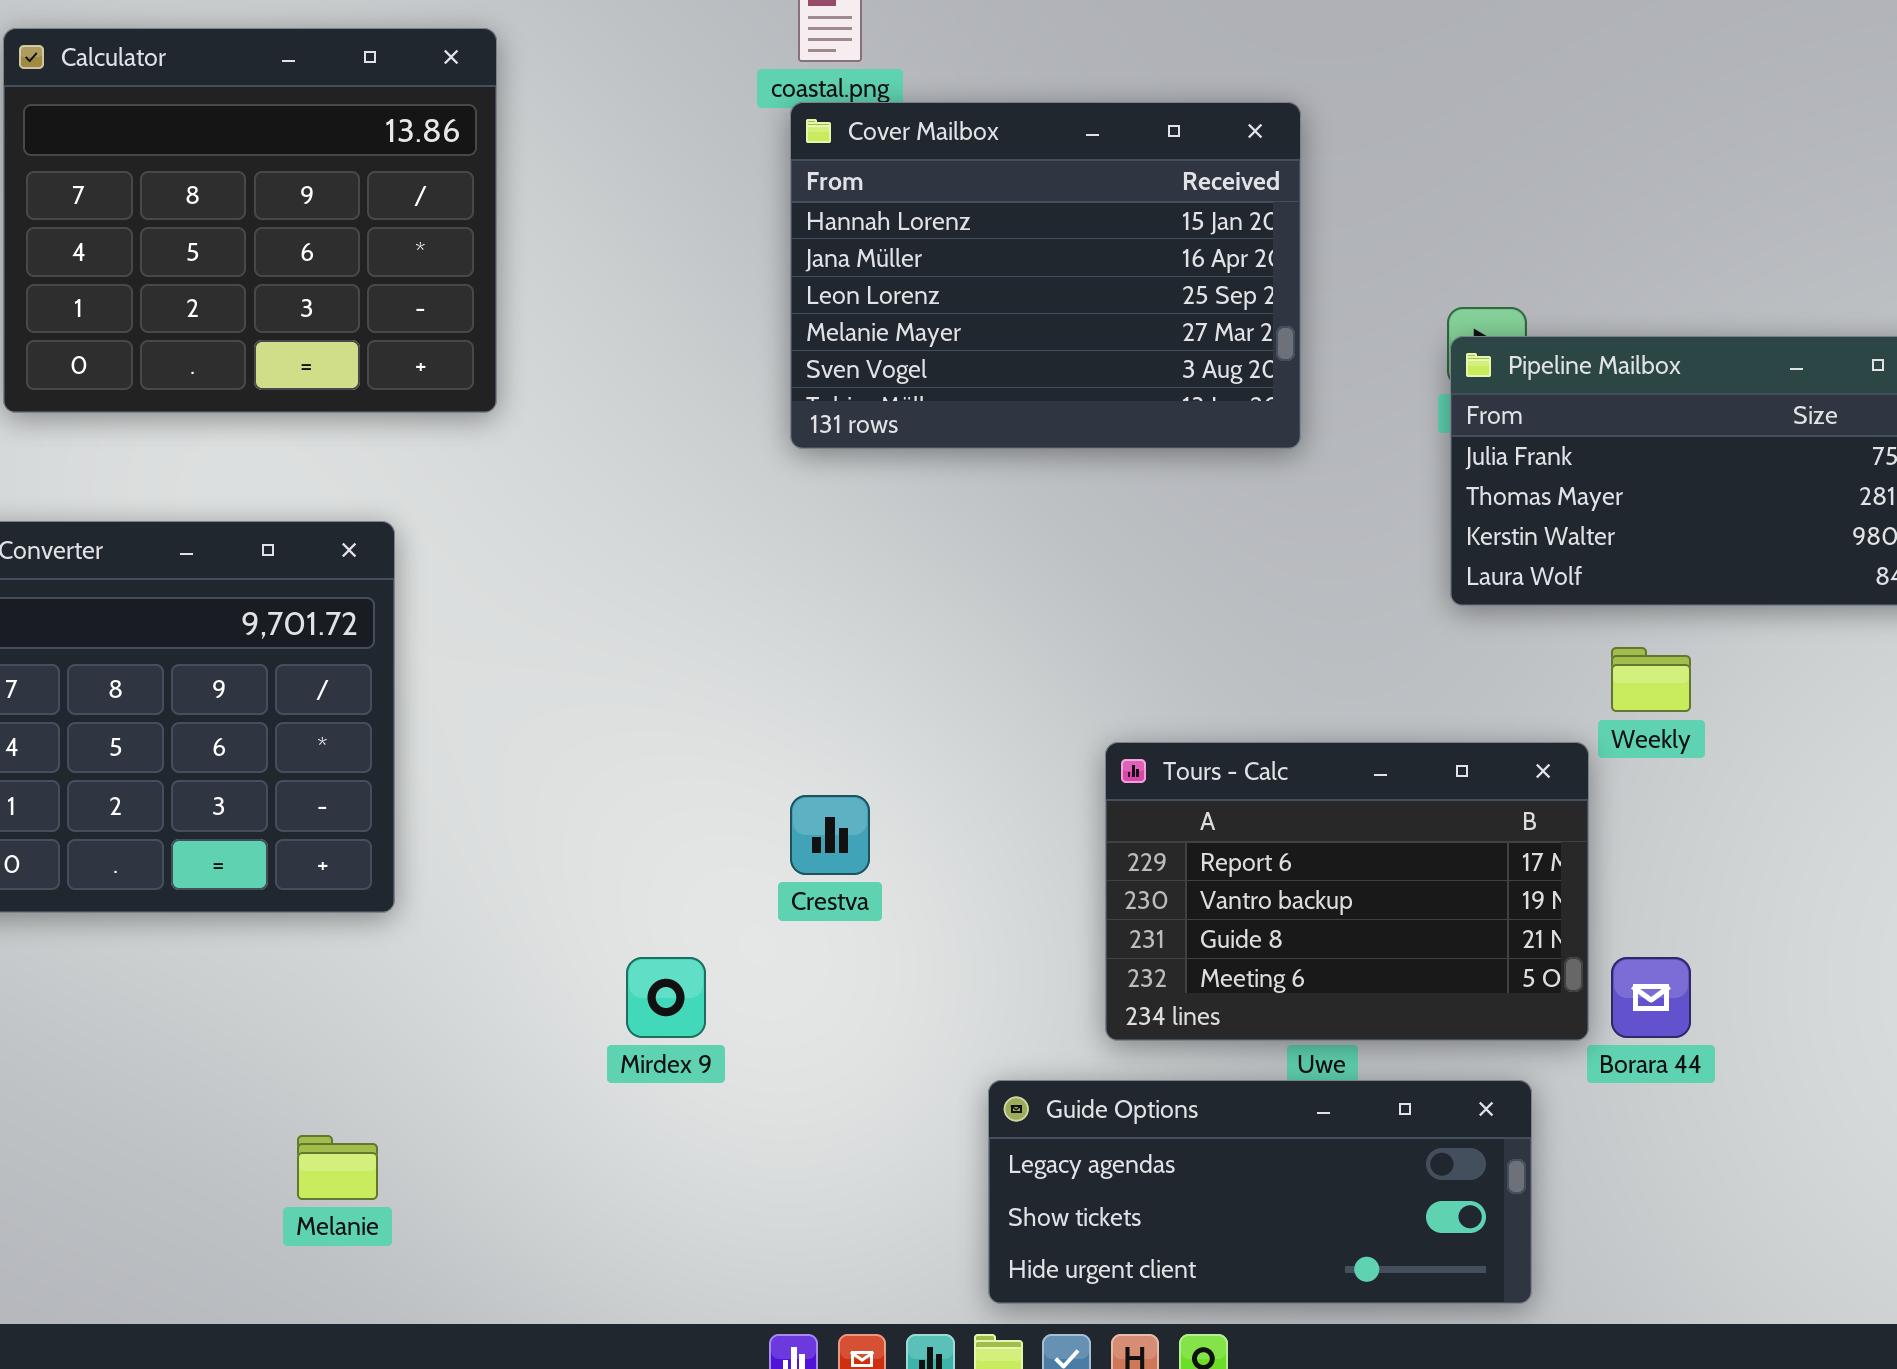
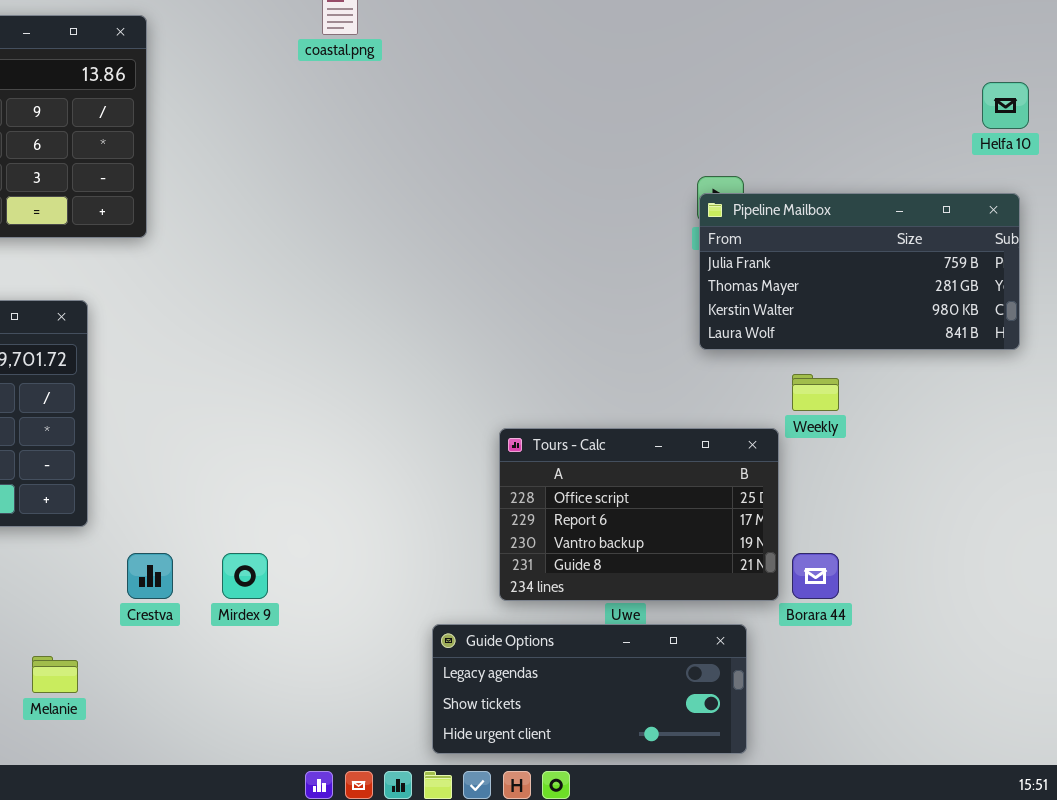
Cover Mailbox: [790,102,1301,449] -> none, closed
Tours - Calc: [1105,742,1589,1041] -> [499,428,779,601], scrolled up 1 row
Crestva: [790,795,870,875] -> [127,553,173,599], moved

